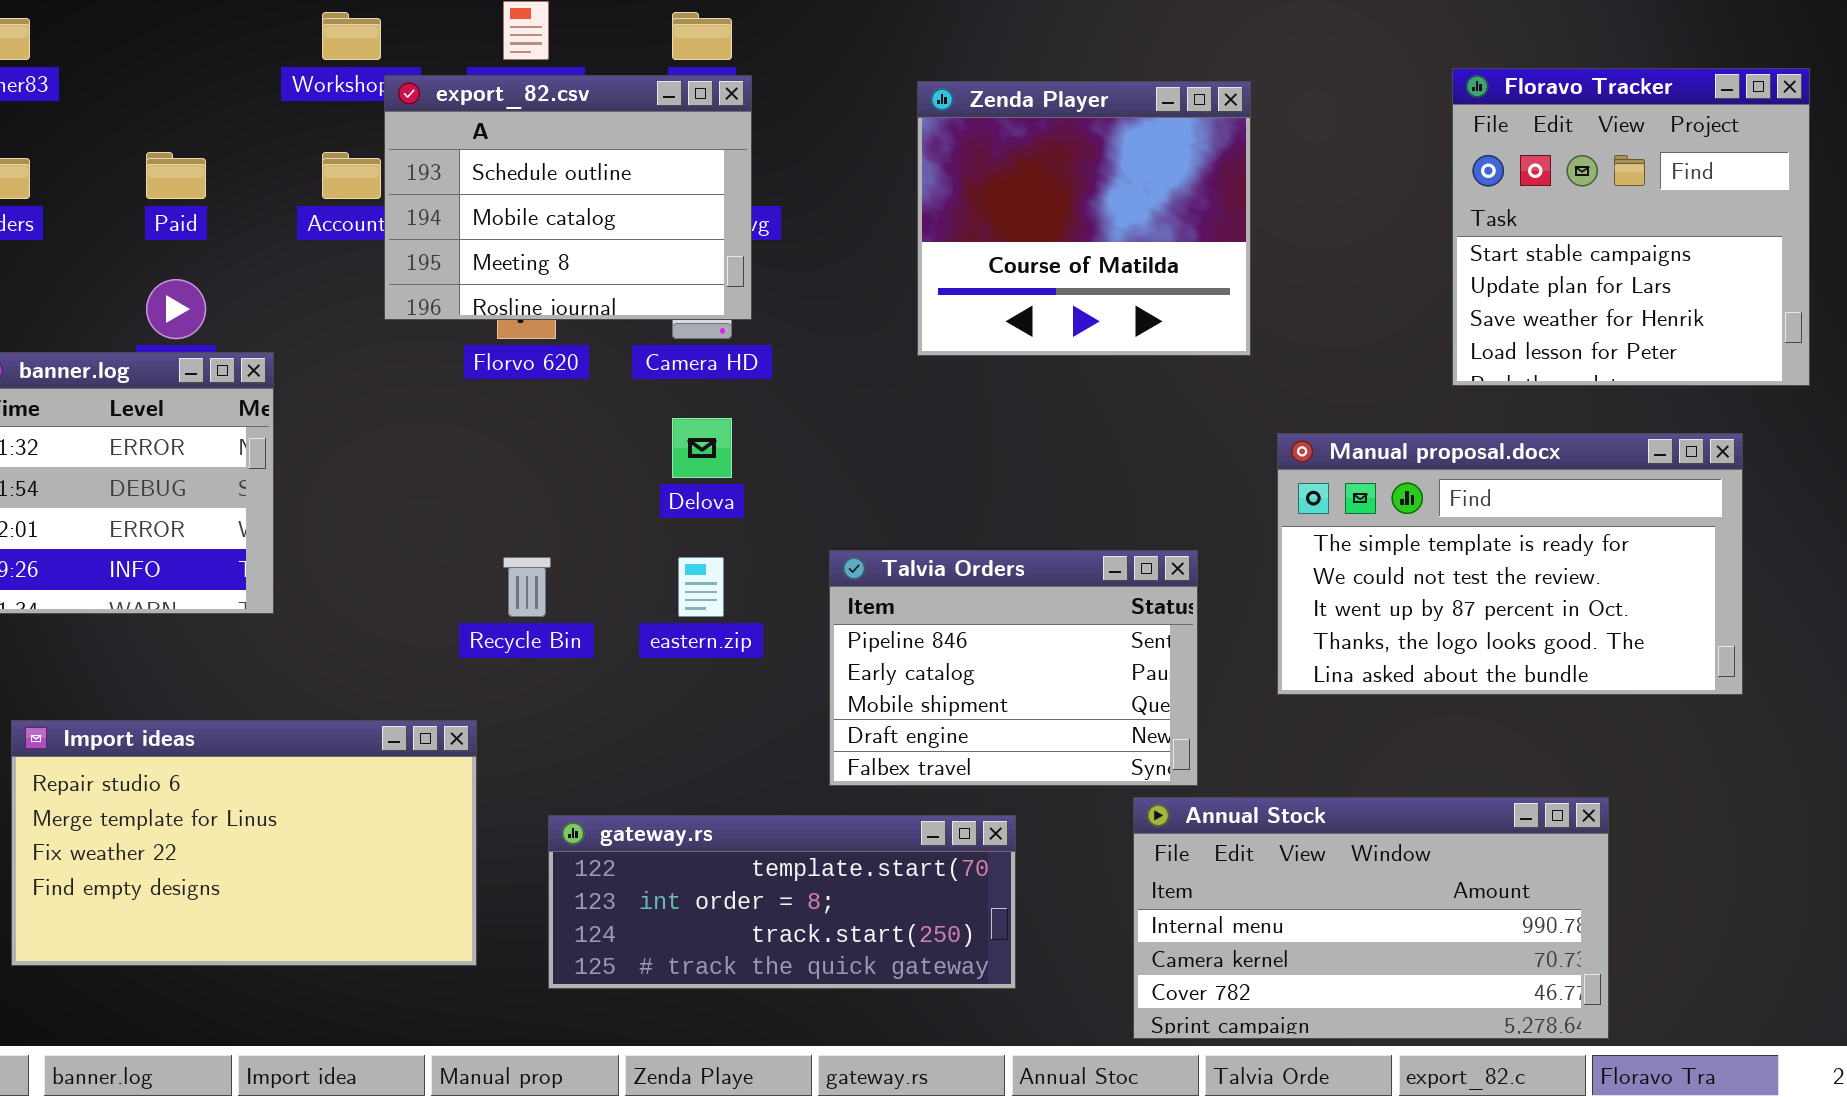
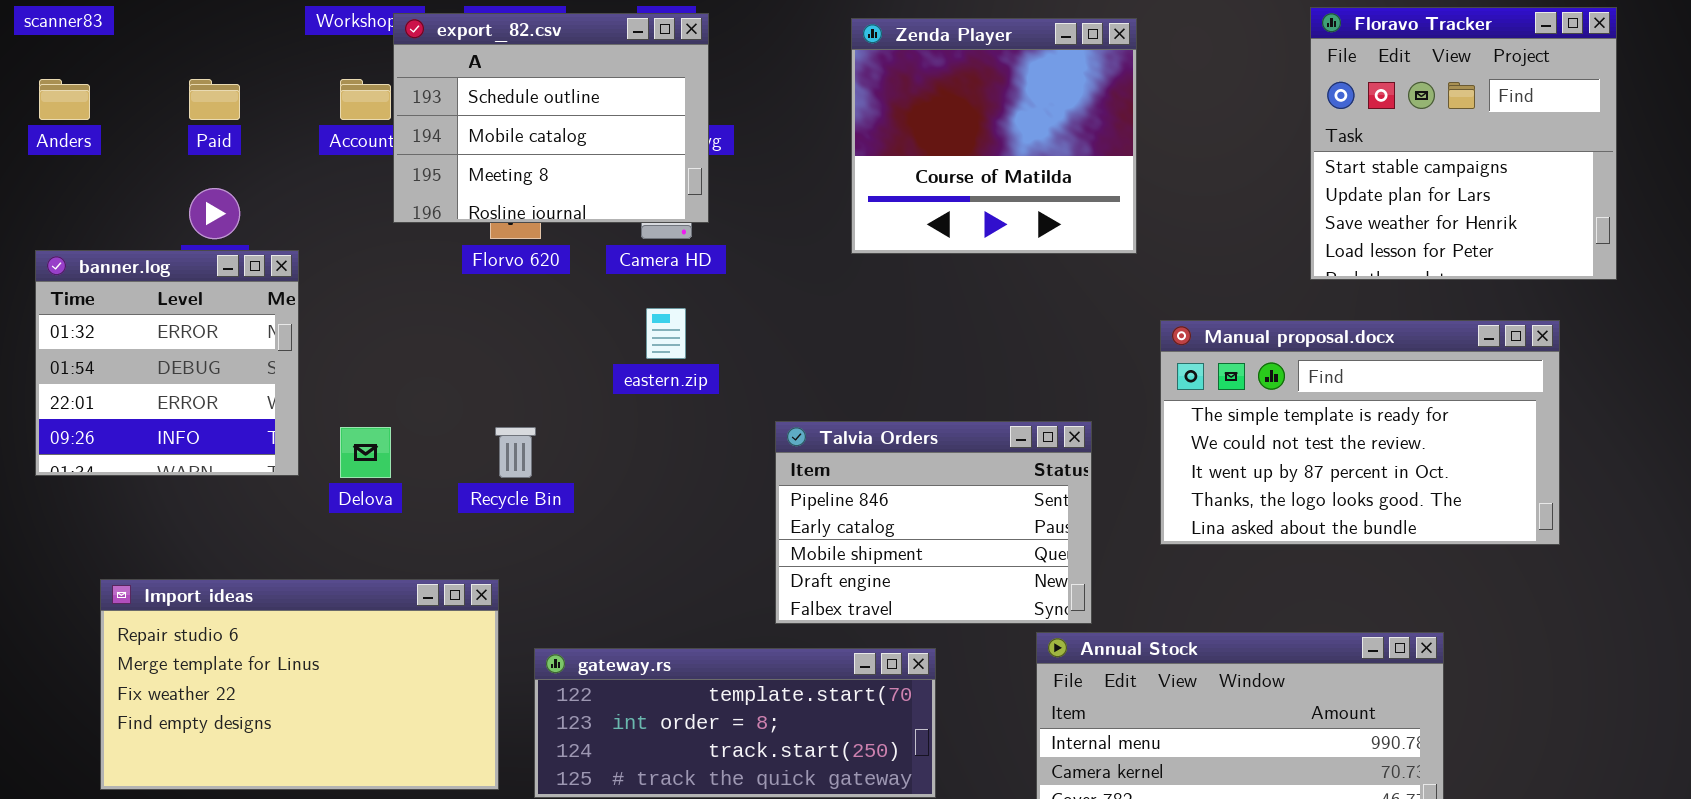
Delova: [672,418,732,478] -> [340,427,391,478], moved
eastern.zip: [678,557,724,617] -> [646,308,686,359], moved
Import ideas: [11,720,477,966] -> [100,579,499,790], moved

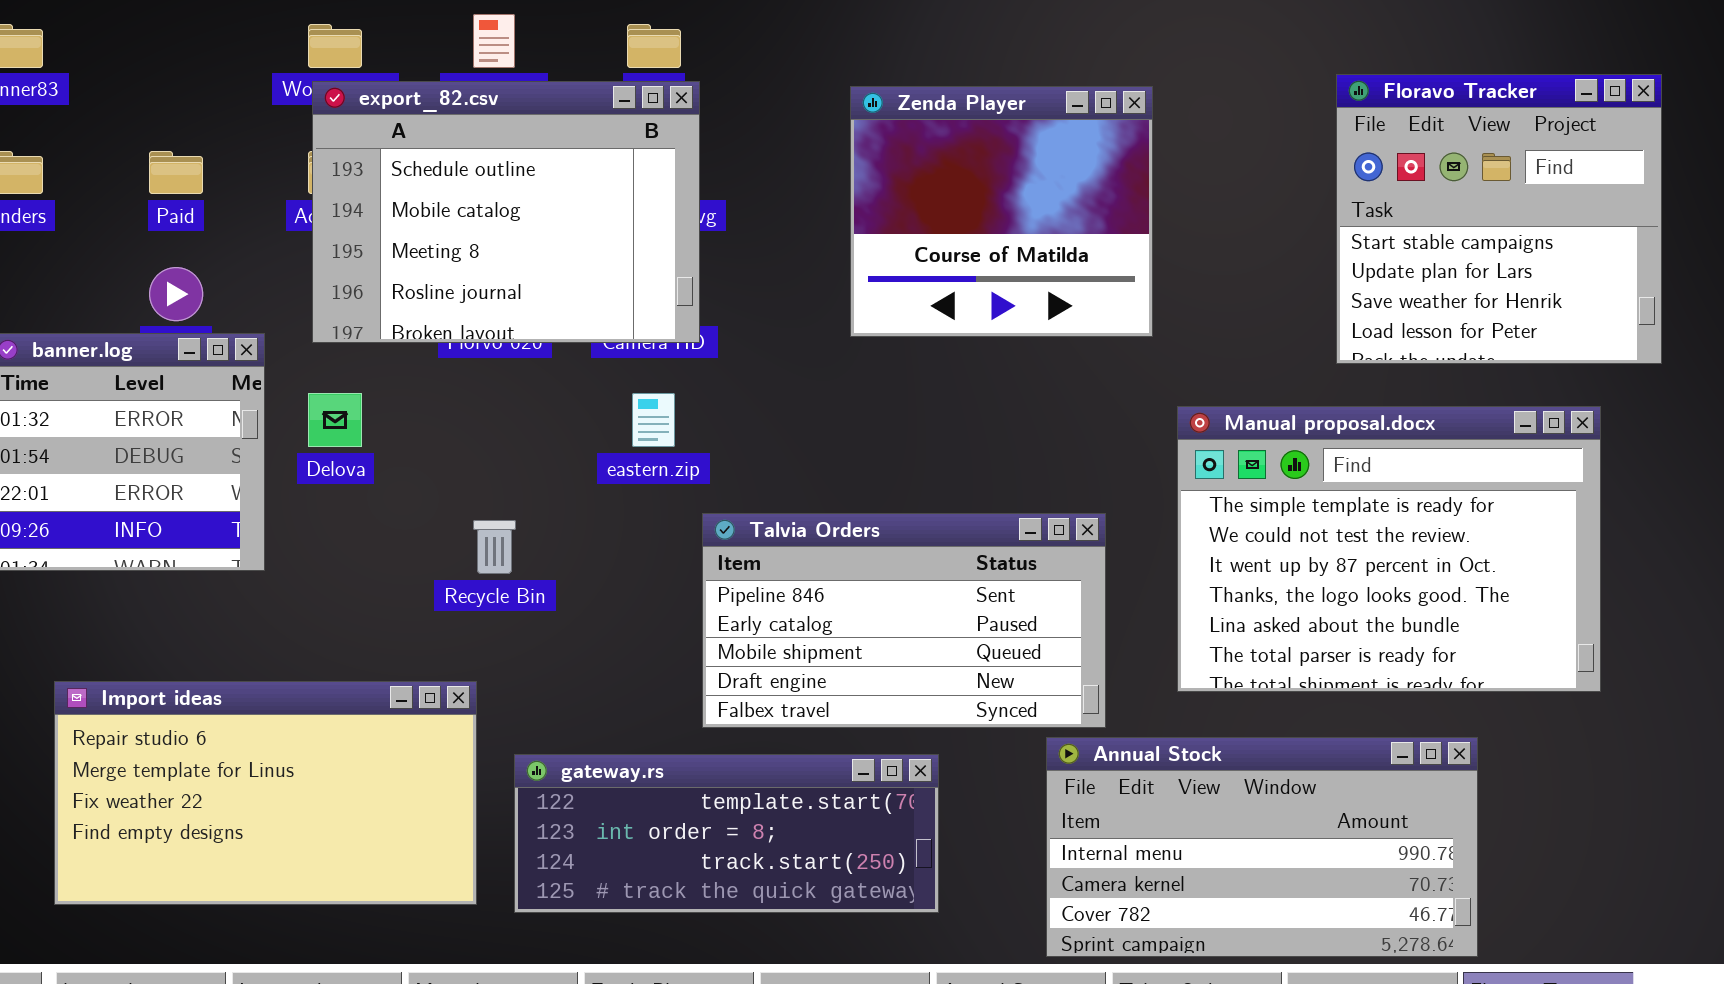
export_82.csv: [393,13,709,223] -> [312,81,700,343], resized
Manual proposal.docx: [1160,320,1560,545] -> [1177,406,1601,692], resized
Talvia Orders: [775,421,1092,624] -> [702,513,1106,728], resized
Delova: [340,427,391,478] -> [308,393,362,447], moved

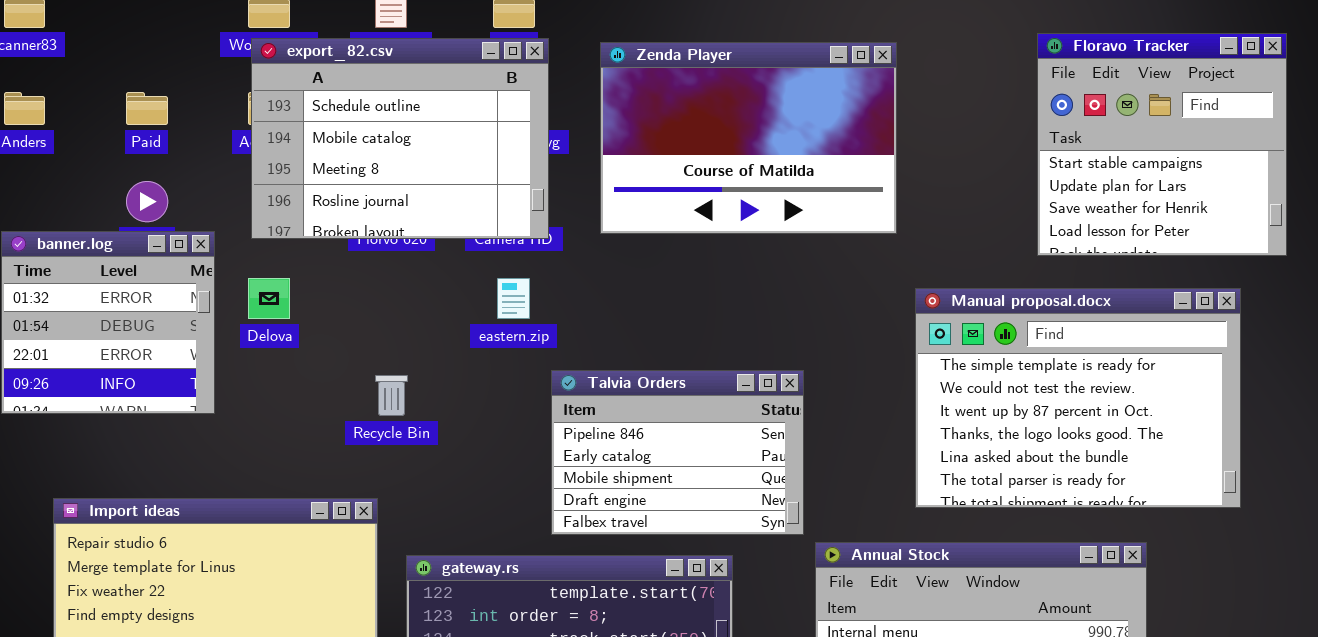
Zenda Player: [850,86,1153,337] -> [600,42,897,234], resized
Talvia Orders: [702,513,1106,728] -> [551,370,804,535], resized

